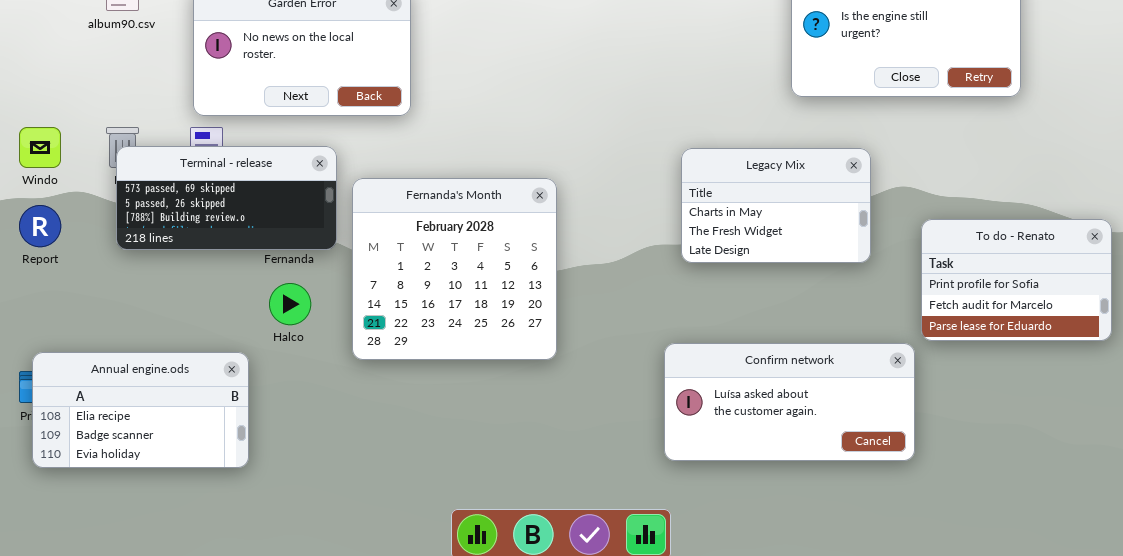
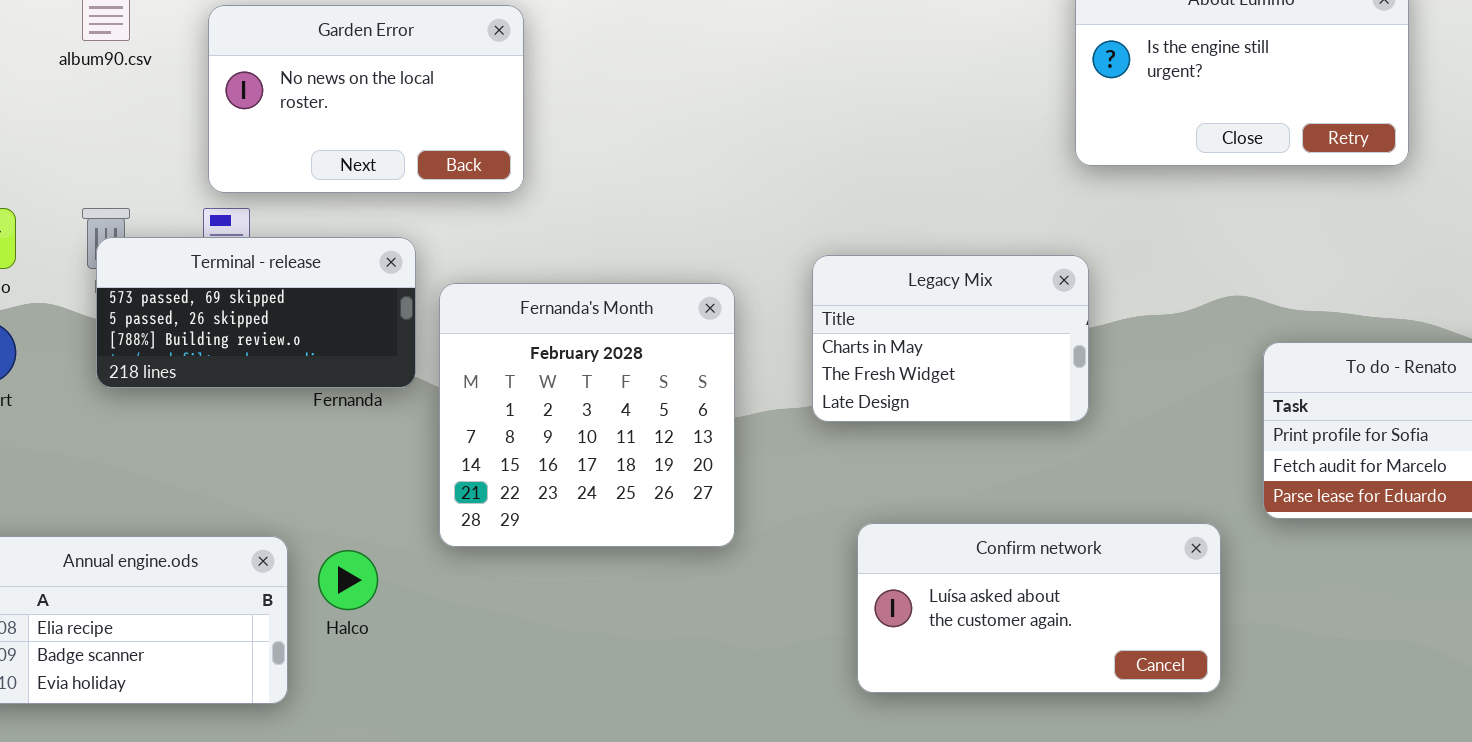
Legacy Mix: [681,148,871,263] -> [812,255,1089,422], moved
Halco: [269,283,311,325] -> [318,550,378,610], moved
Confirm network: [664,343,915,461] -> [857,523,1221,693], moved

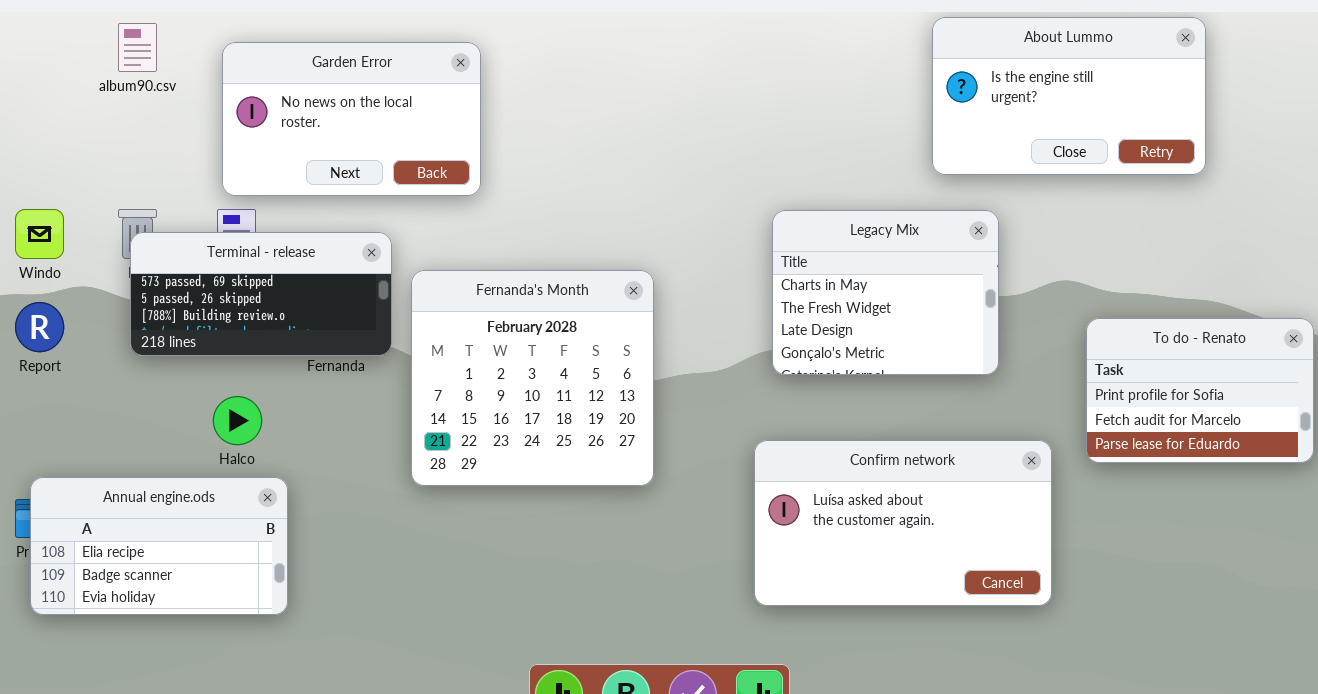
Legacy Mix: [812,255,1089,422] -> [772,210,999,375], moved, resized
Confirm network: [857,523,1221,693] -> [754,440,1052,606], resized
Halco: [318,550,378,610] -> [213,396,262,445], moved

